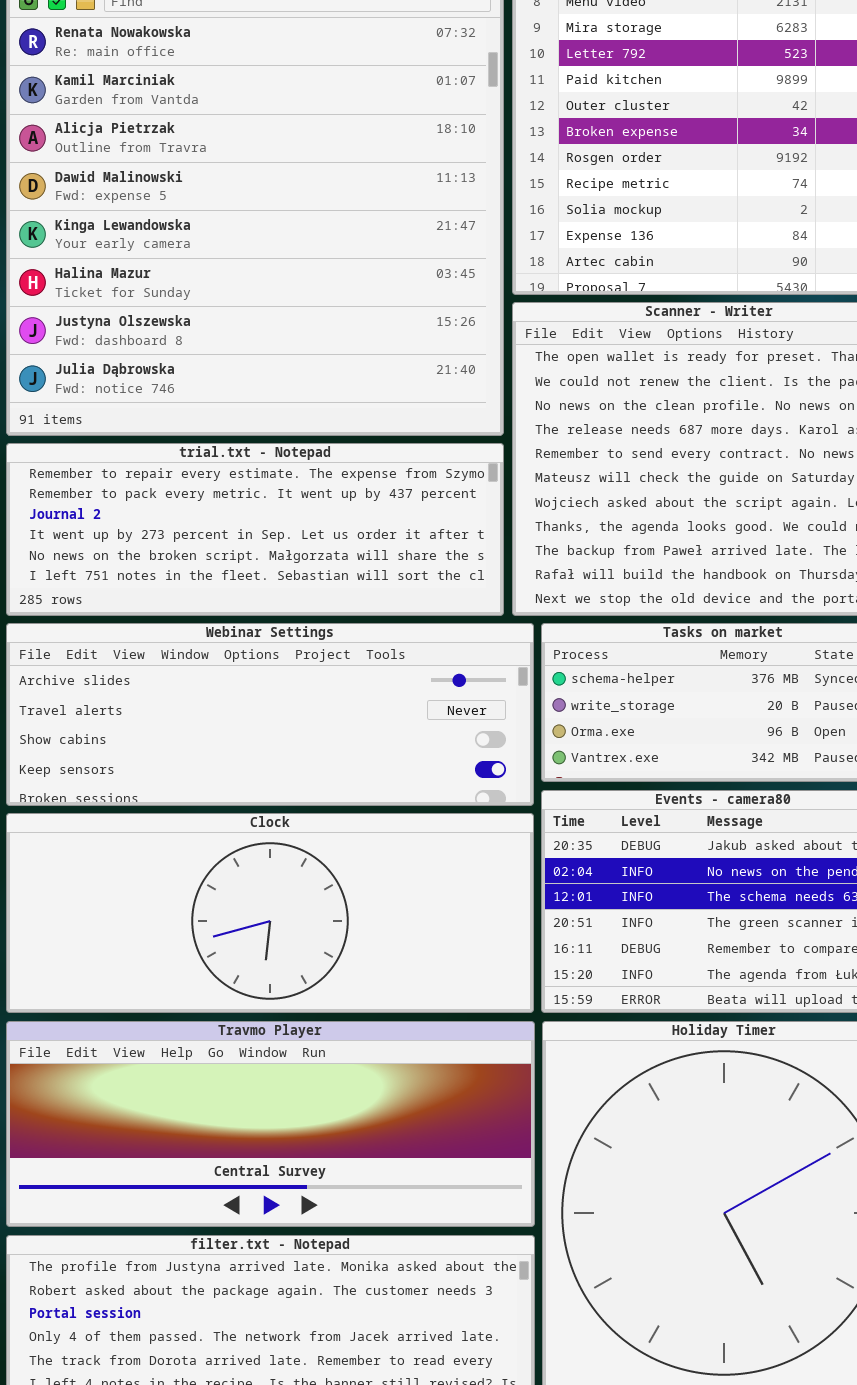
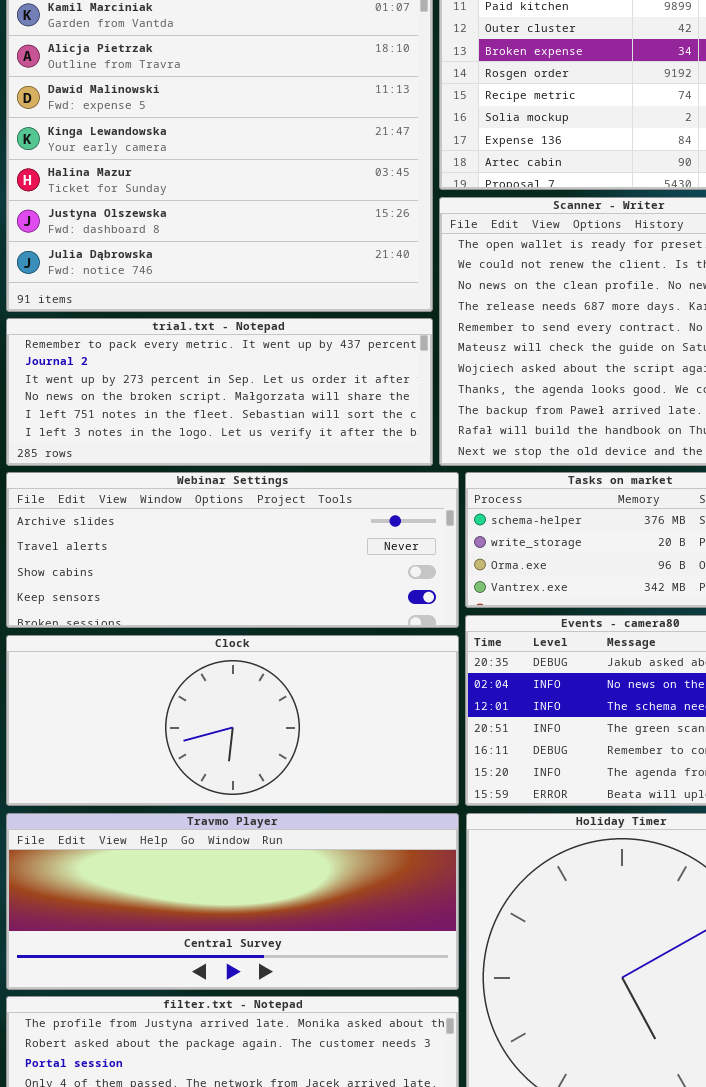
trial.txt - Notepad: [6,443,504,616] -> [6,318,433,466], scrolled down 1 row

